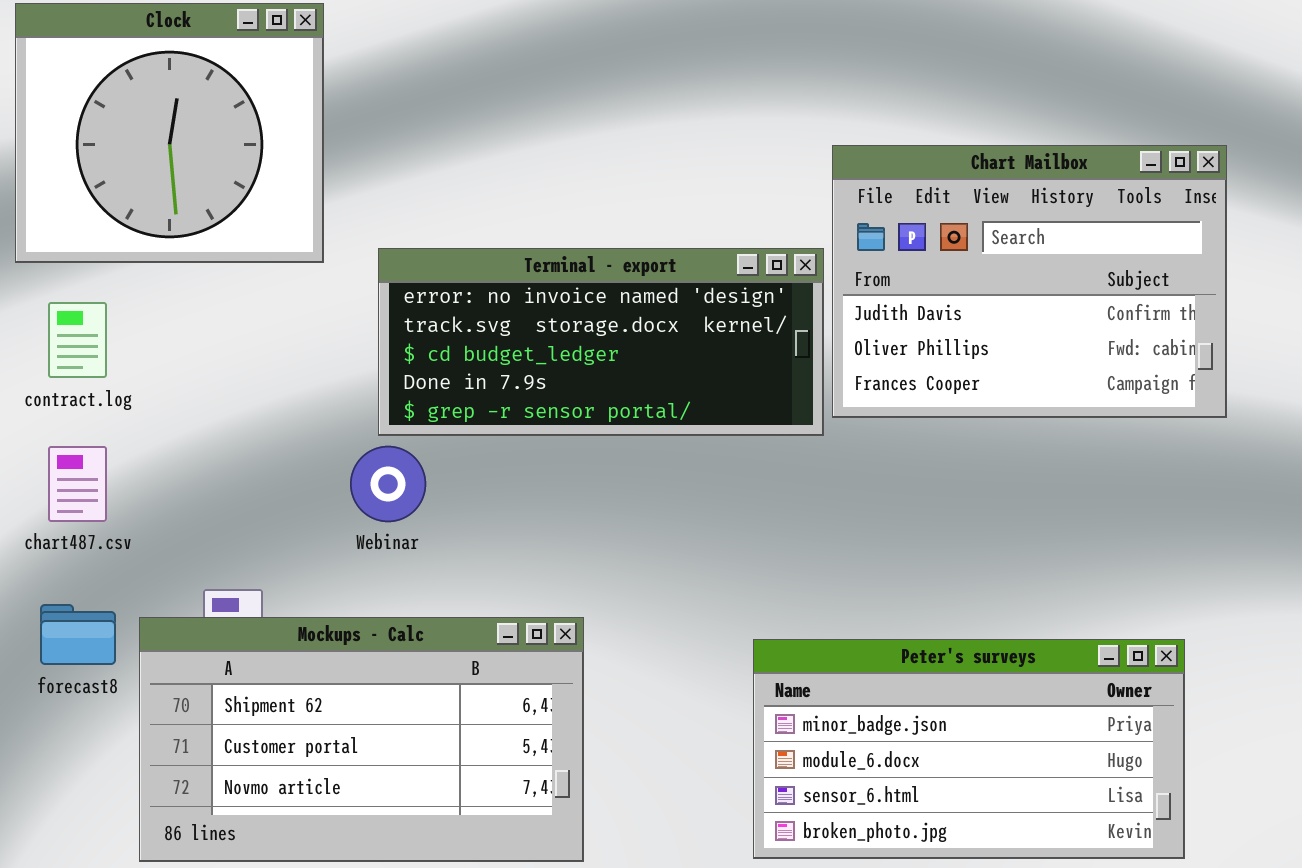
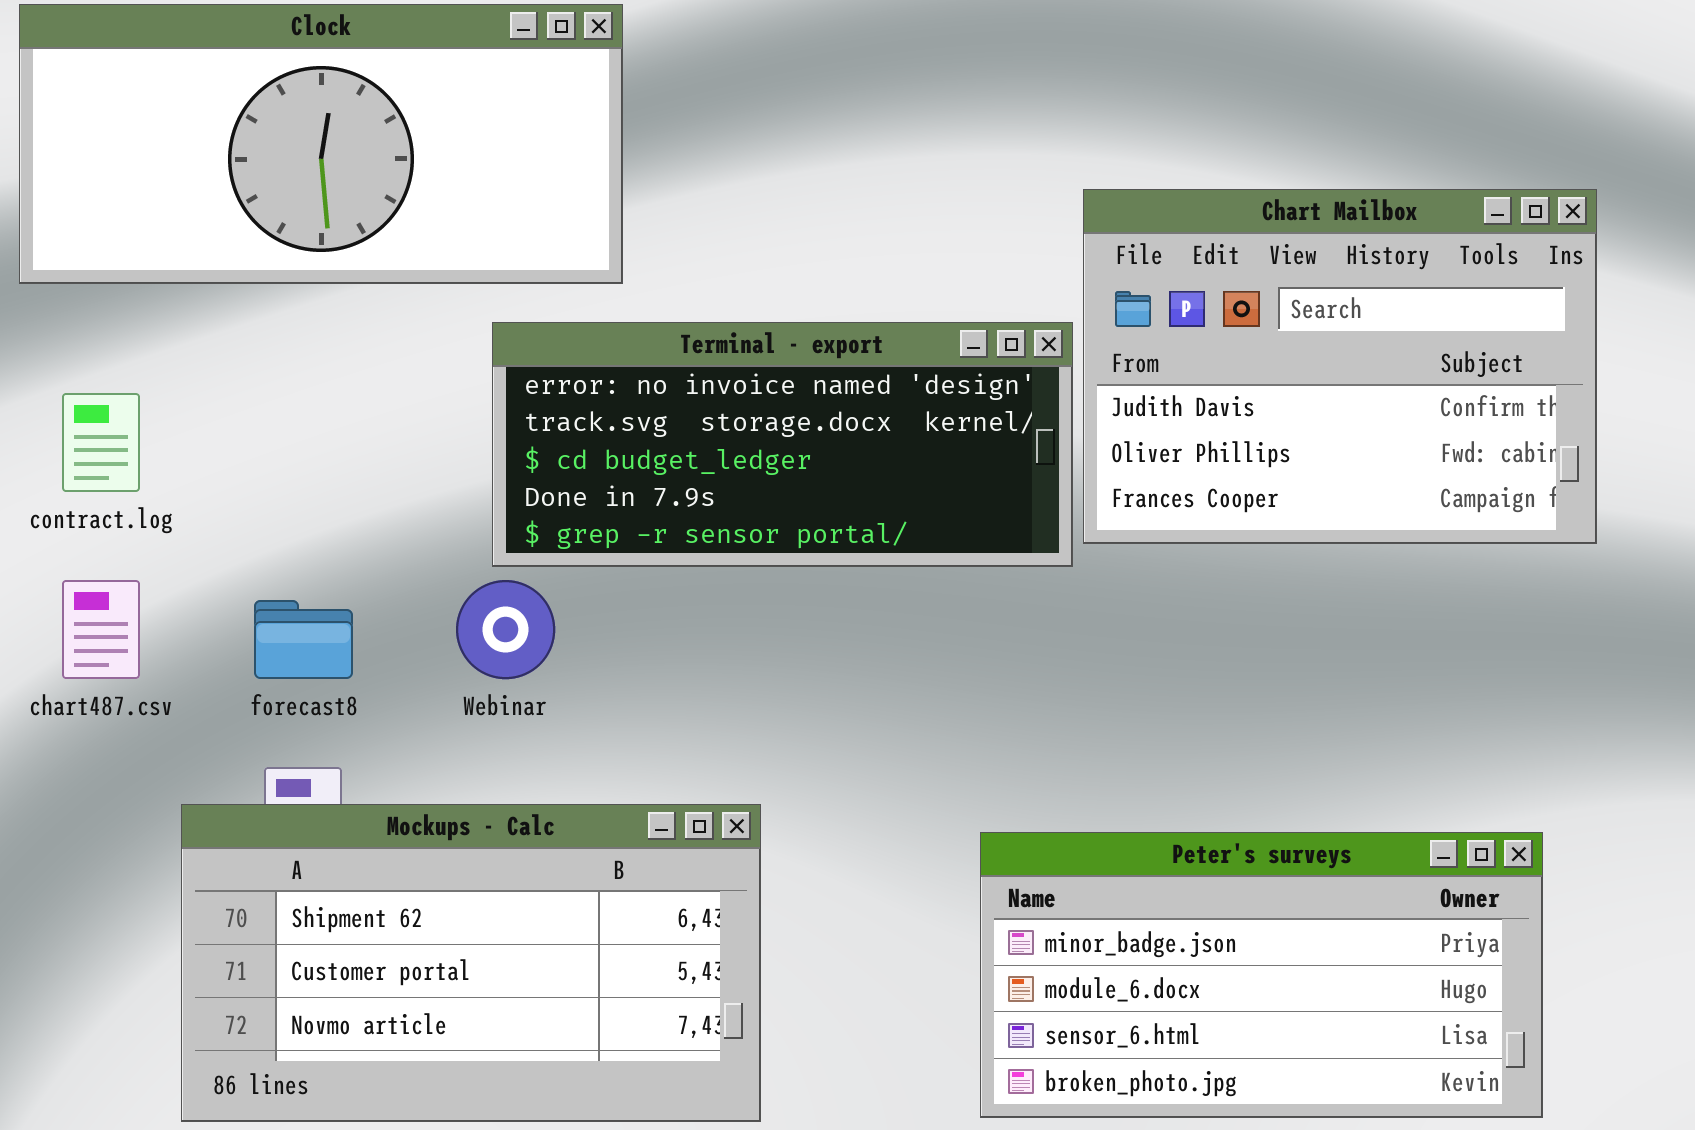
Clock: [15,3,324,263] -> [19,4,623,284], resized
forecast8: [40,604,116,665] -> [254,600,353,679], moved

